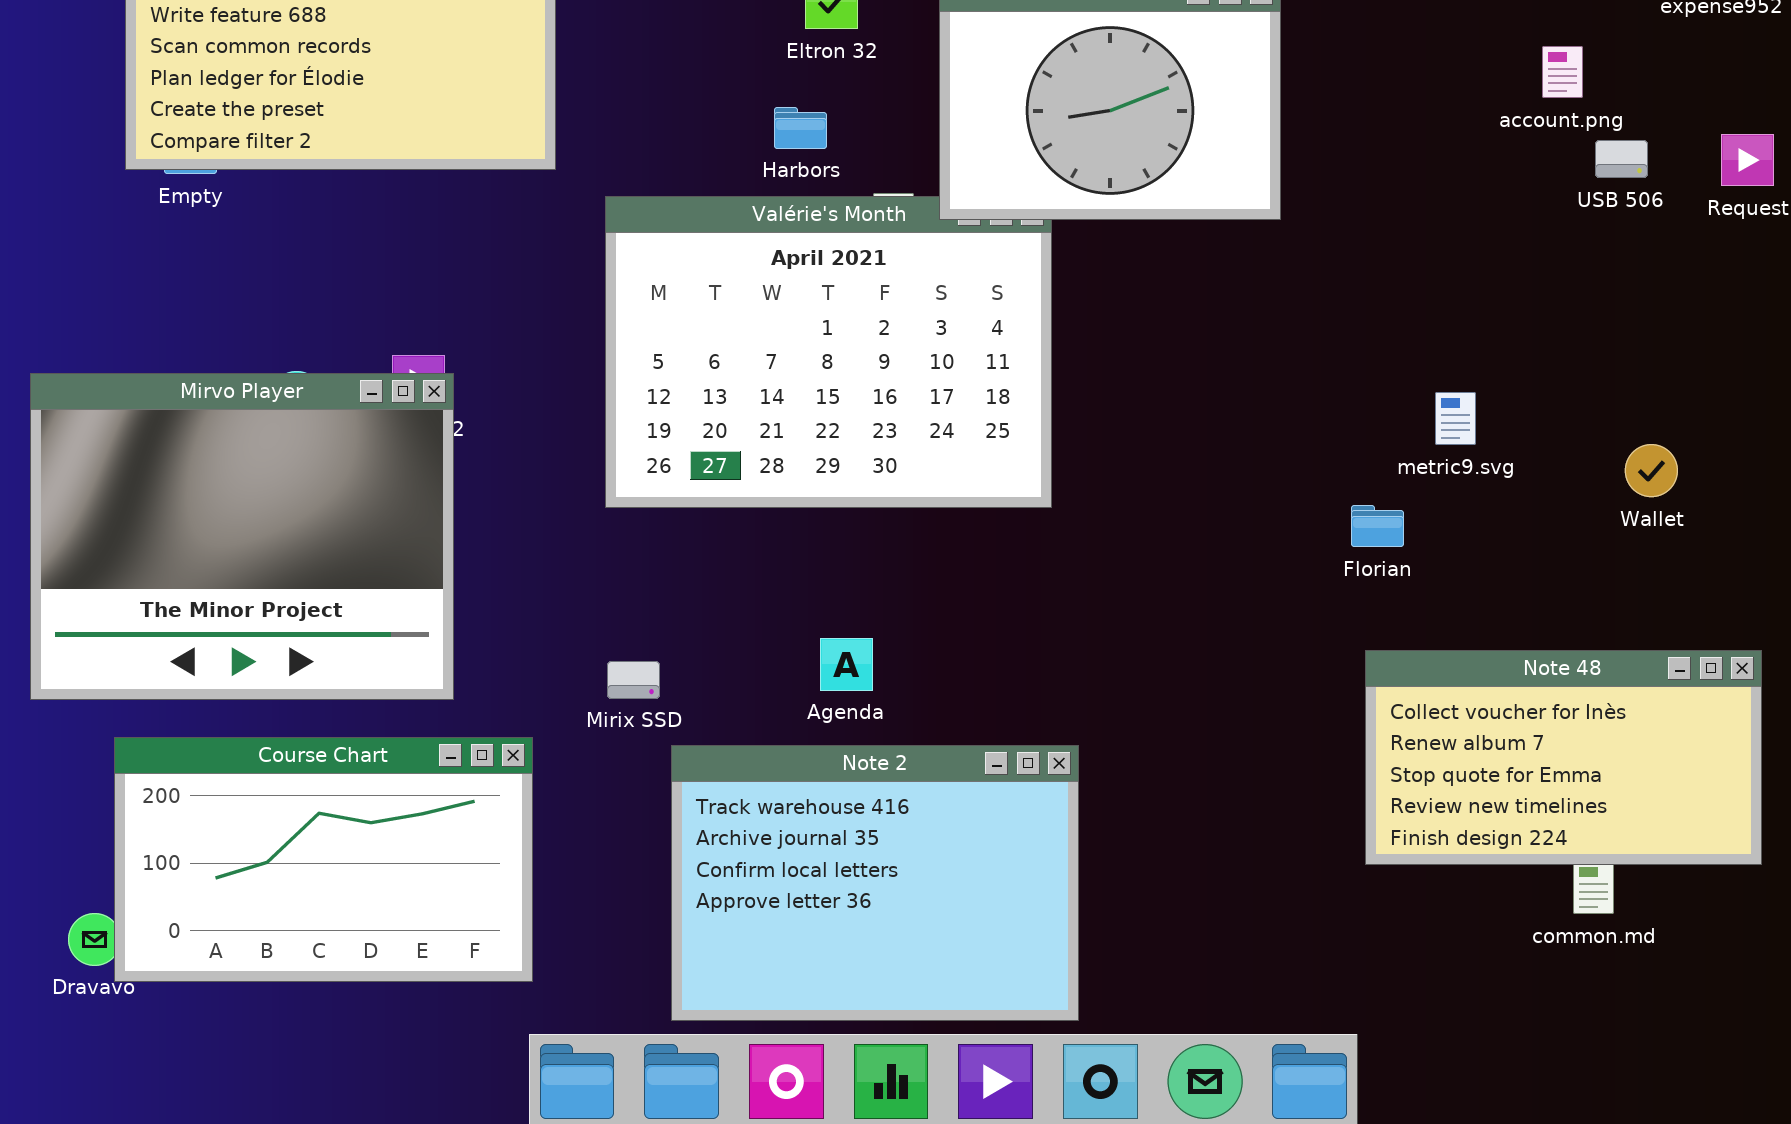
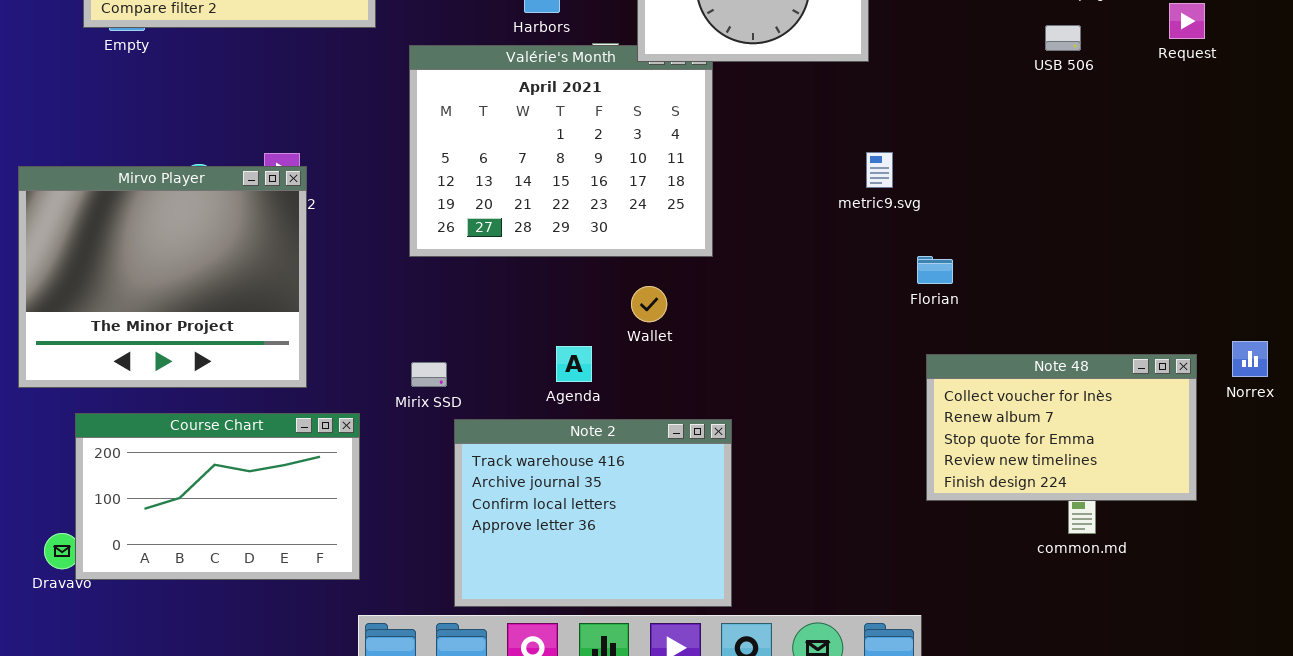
USB 506: [1595,140,1648,178] -> [1045,25,1081,51], moved
metric9.svg: [1435,392,1476,445] -> [866,152,893,188], moved
Wallet: [1625,444,1678,497] -> [631,286,667,322], moved

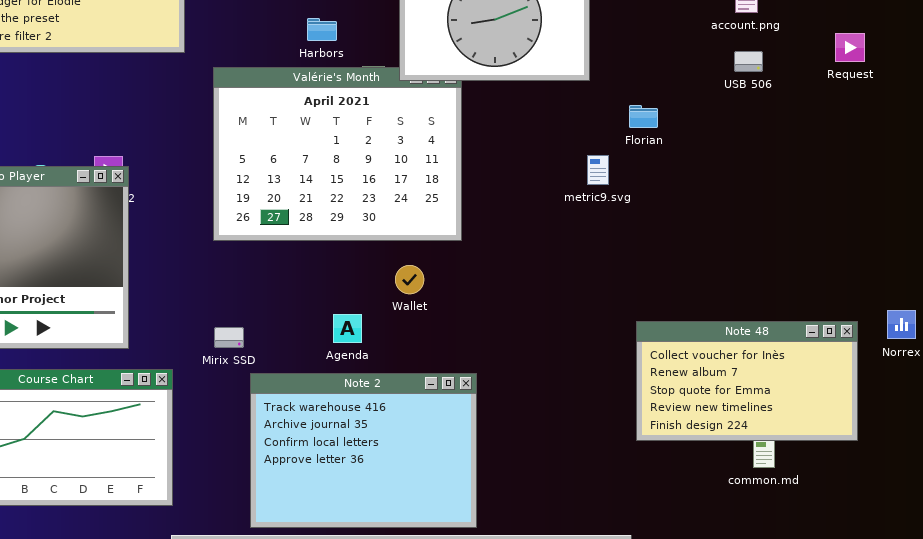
Florian: [917,256,953,284] -> [629,105,658,128], moved

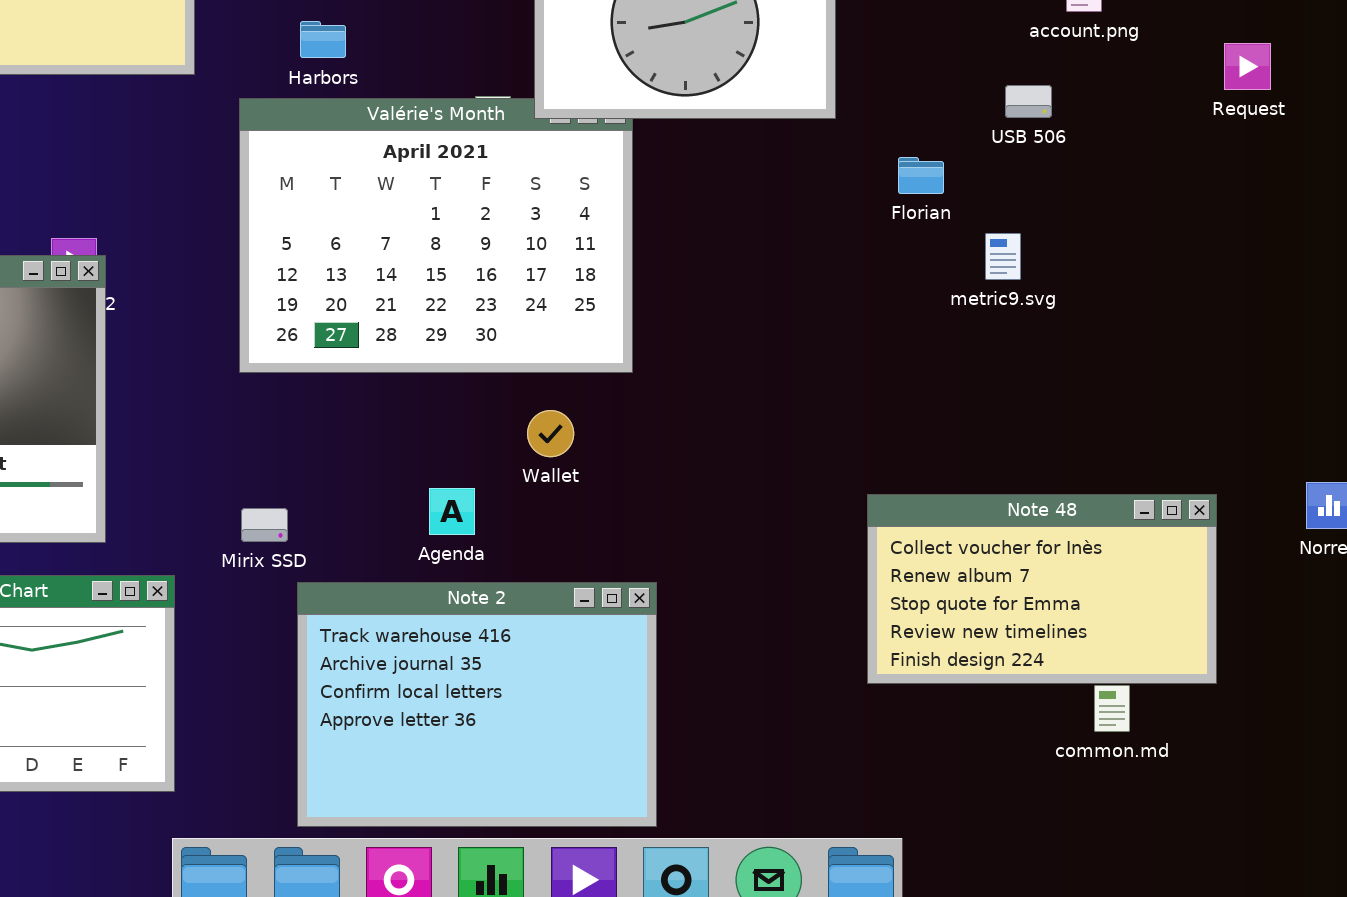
Harbors: [307,18,337,41] -> [300,21,346,58], moved
USB 506: [734,51,763,72] -> [1005,85,1052,118], moved
metric9.svg: [587,155,609,185] -> [985,233,1021,280], moved
Note 48: [636,321,858,441] -> [867,494,1217,684], moved

